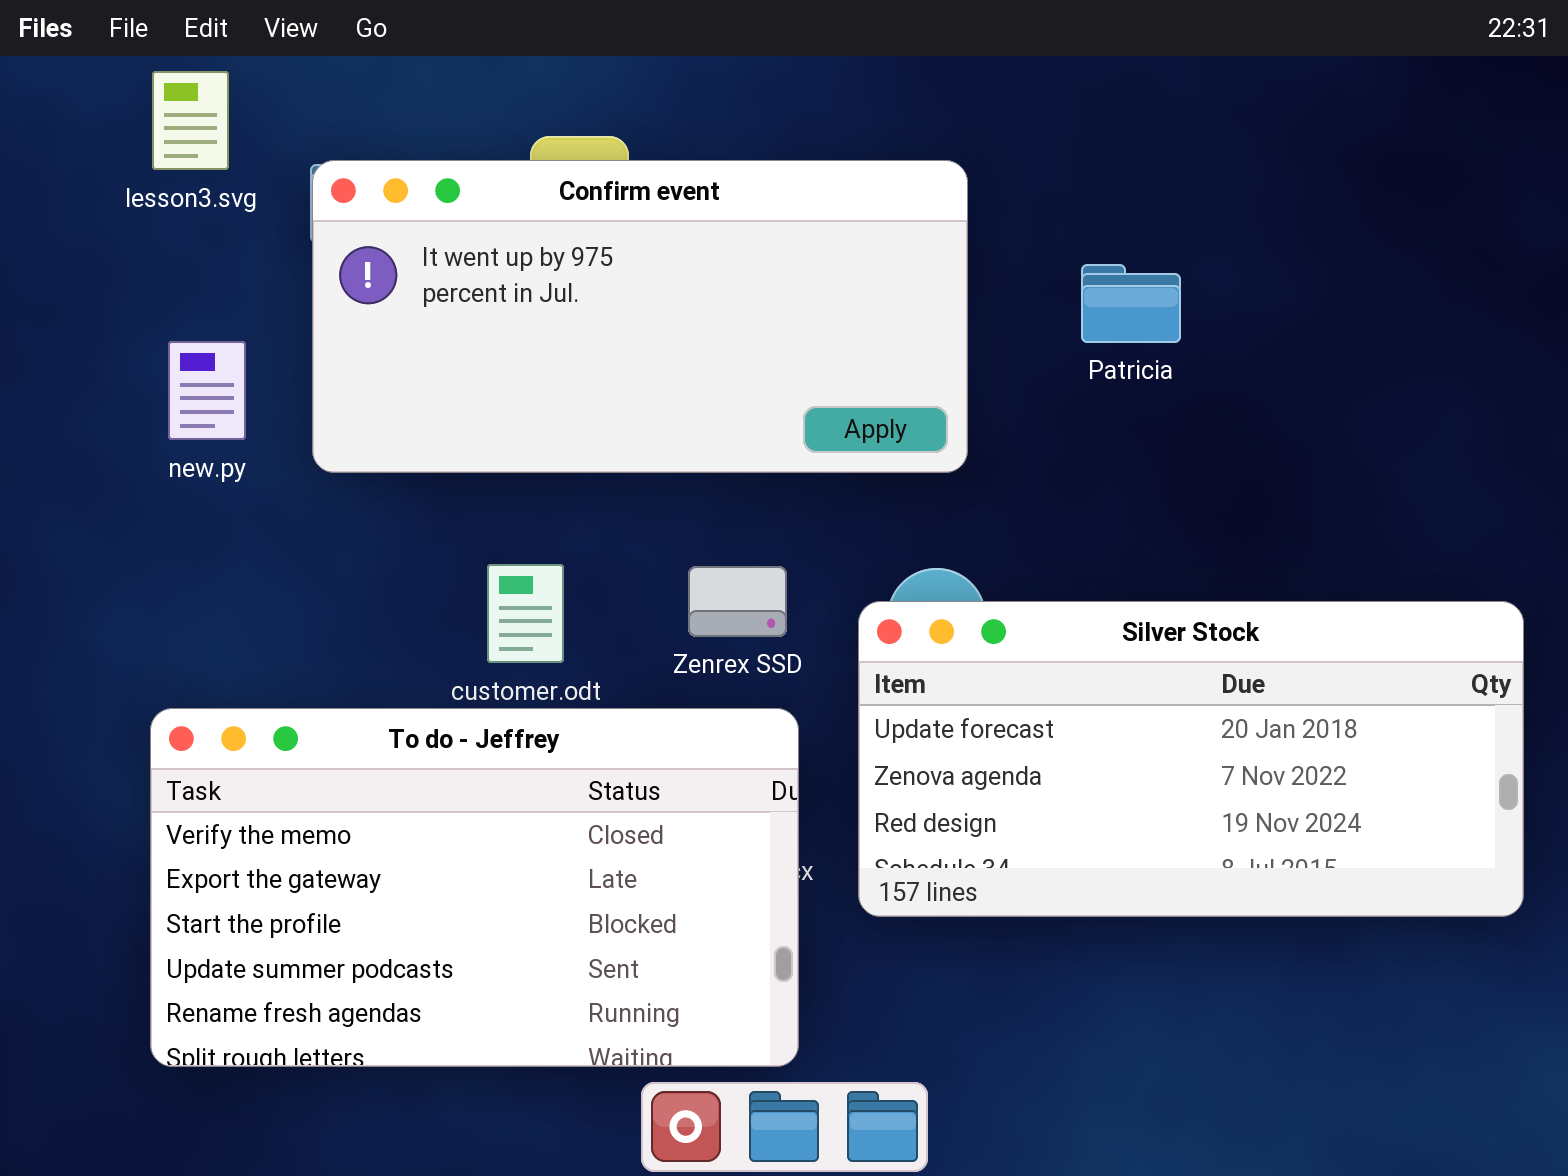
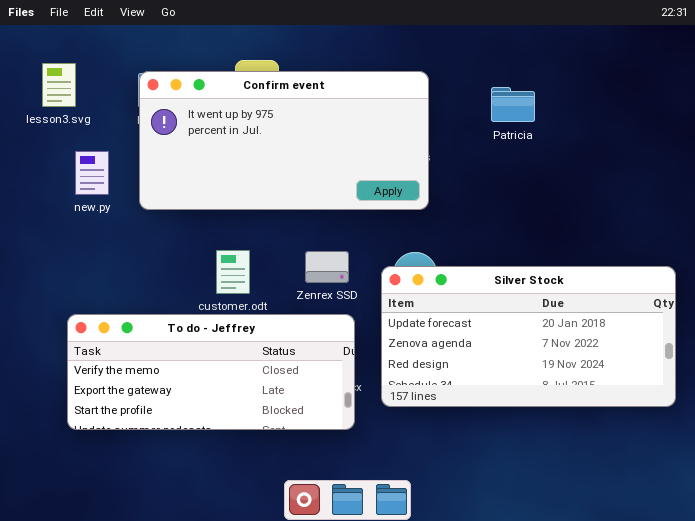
lesson3.svg: [152,71,229,170] -> [42,63,76,107], moved
Patricia: [1081,264,1181,343] -> [491,87,535,122], moved
To do - Jeffrey: [150,708,799,1067] -> [67,314,355,430], resized

